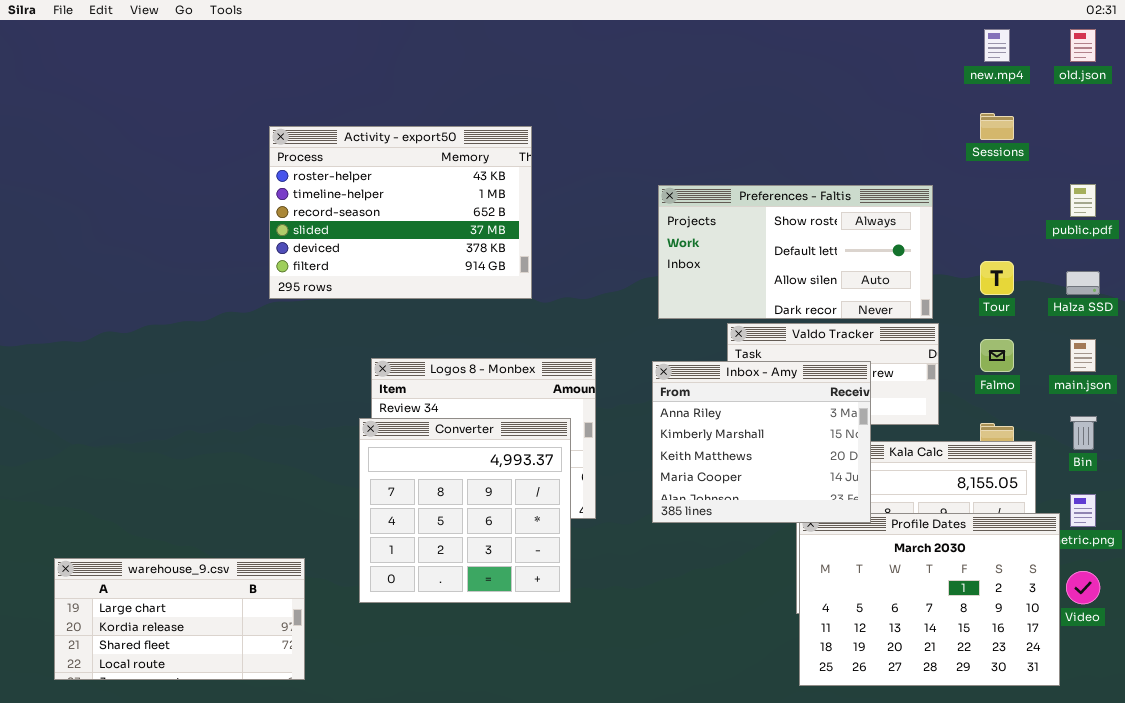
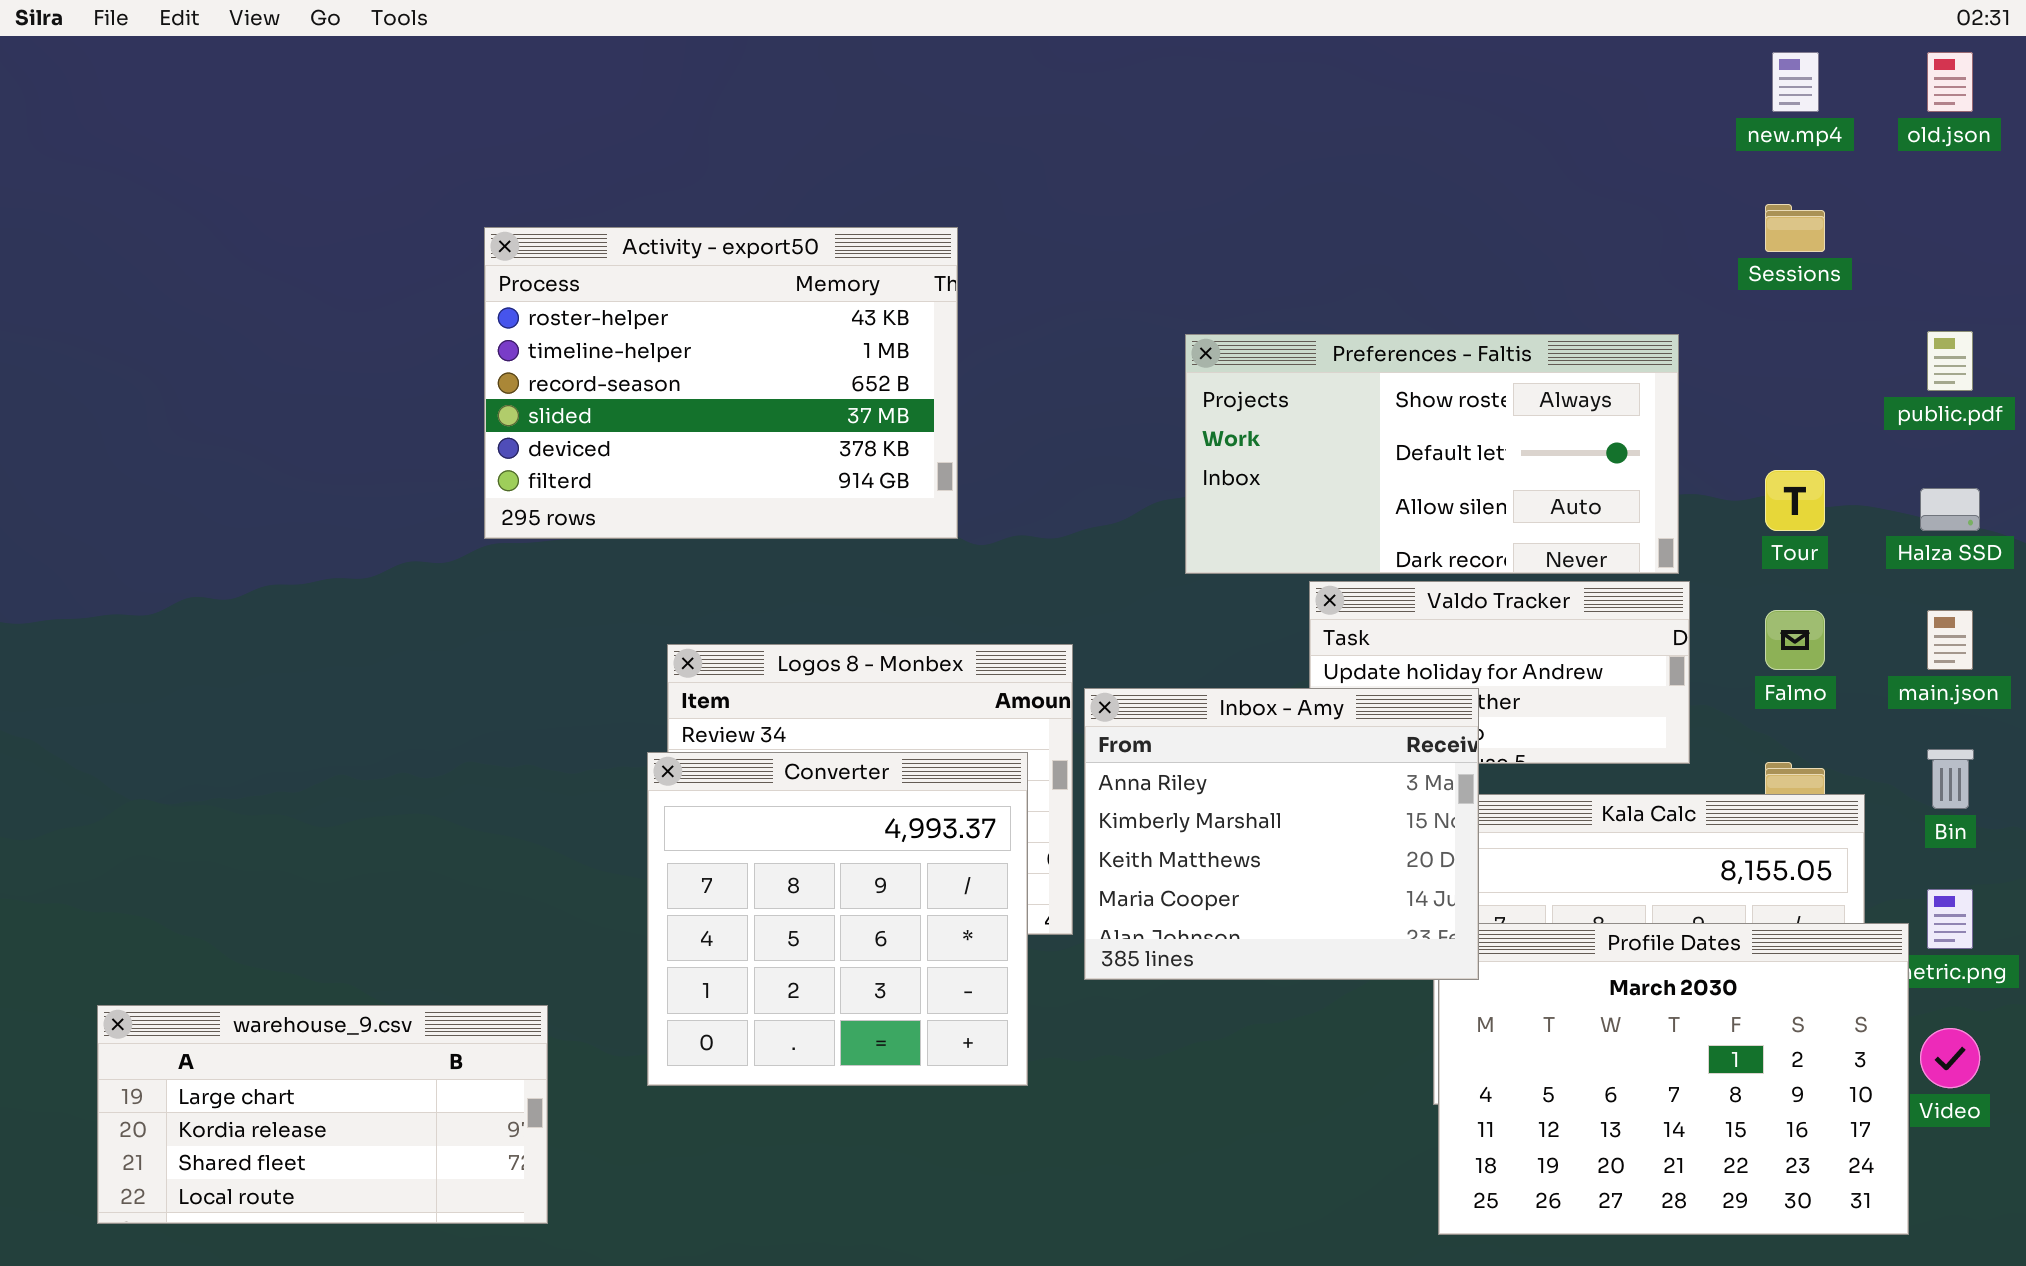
Inbox - Amy: [652,361,871,523] -> [1084,688,1479,980], moved

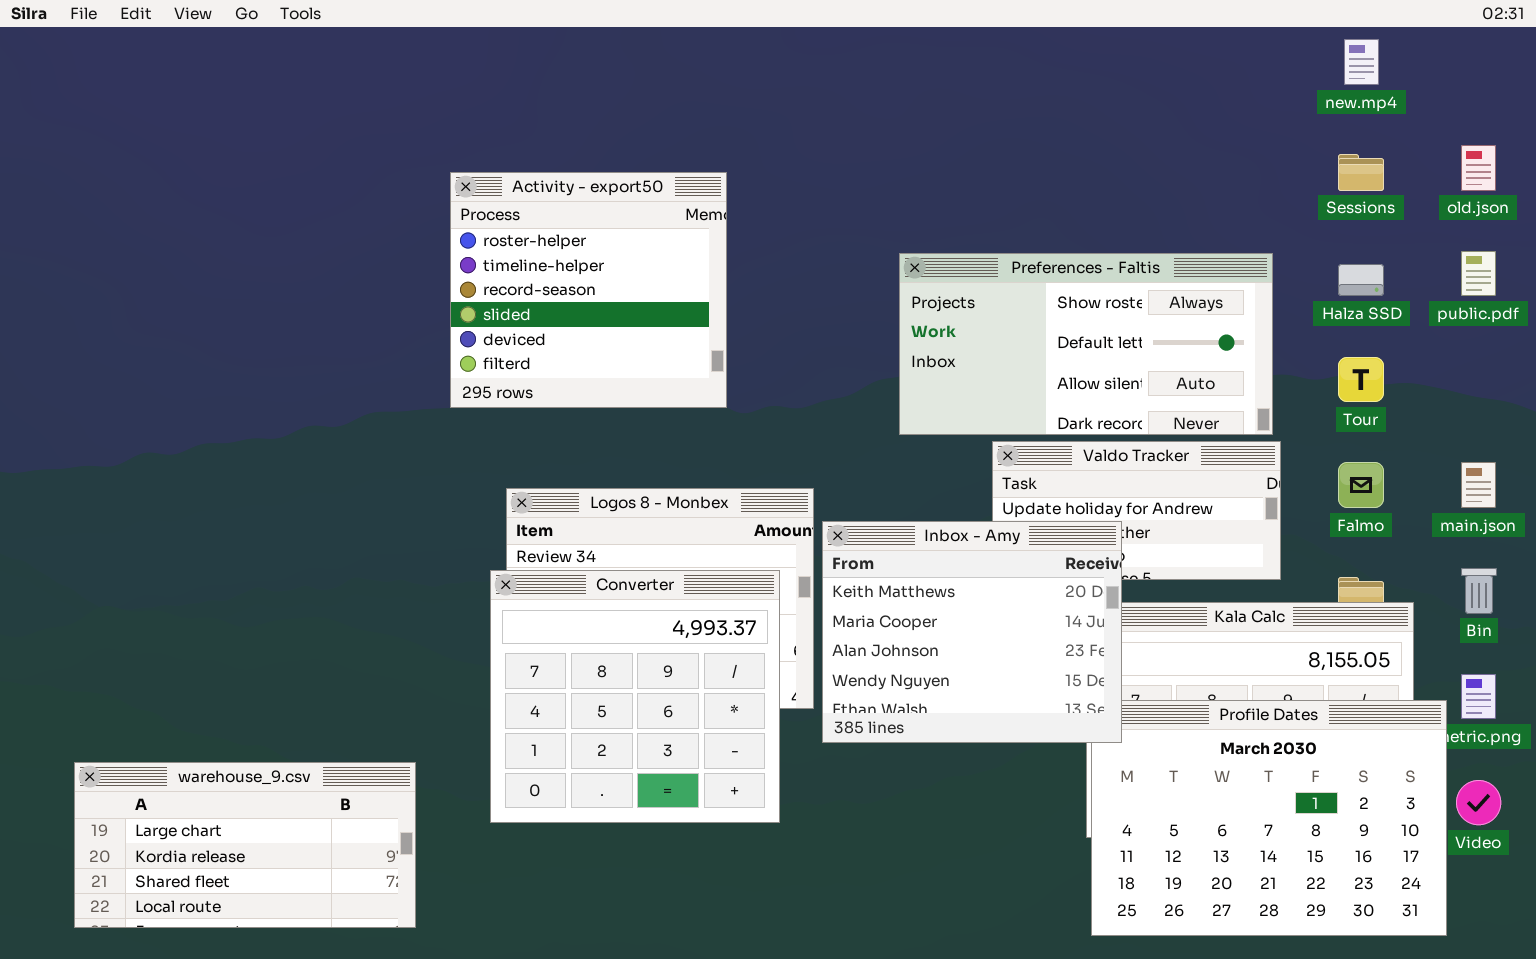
old.json: [1927,52,1973,112] -> [1461,145,1496,191], moved
Activity - export50: [484,227,958,539] -> [450,172,727,408], resized
Halza SSD: [1920,488,1980,531] -> [1338,264,1384,296], moved
Inbox - Amy: [1084,688,1479,980] -> [822,521,1122,743], scrolled down 2 rows

